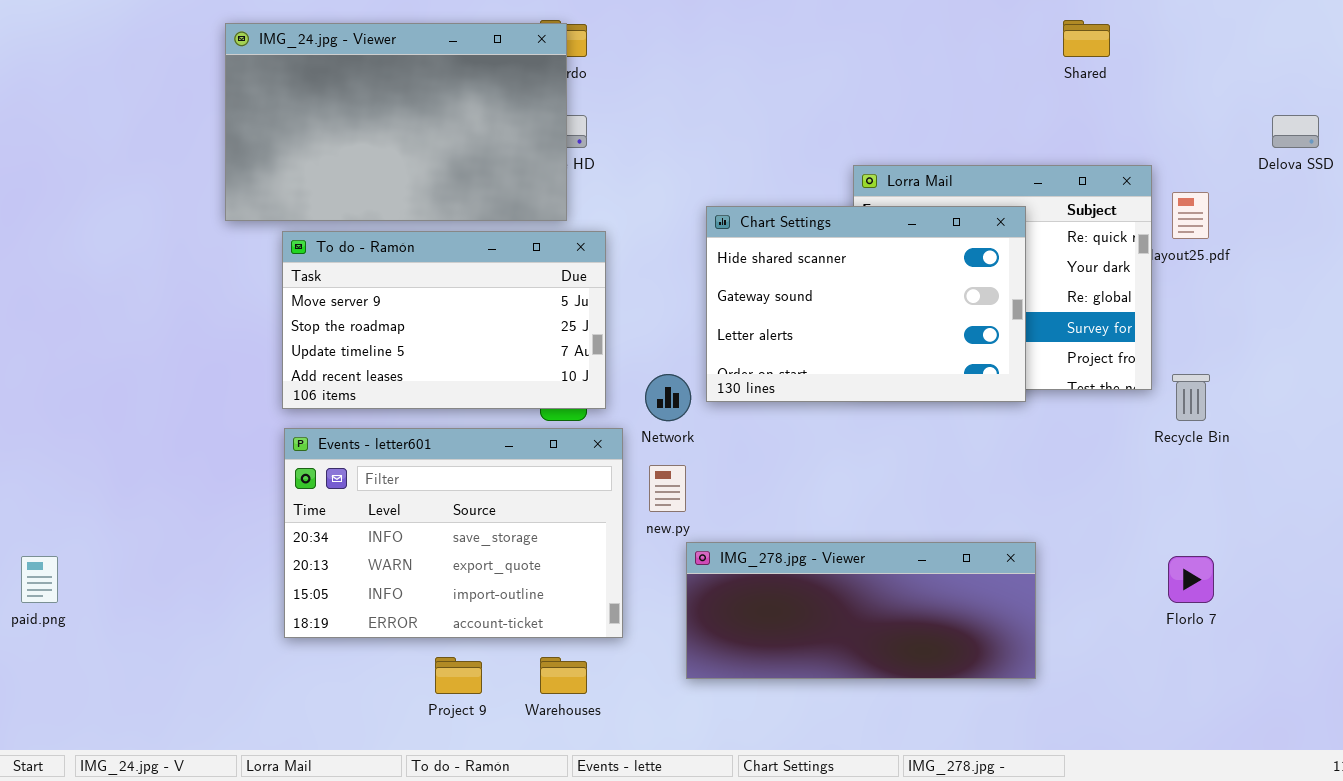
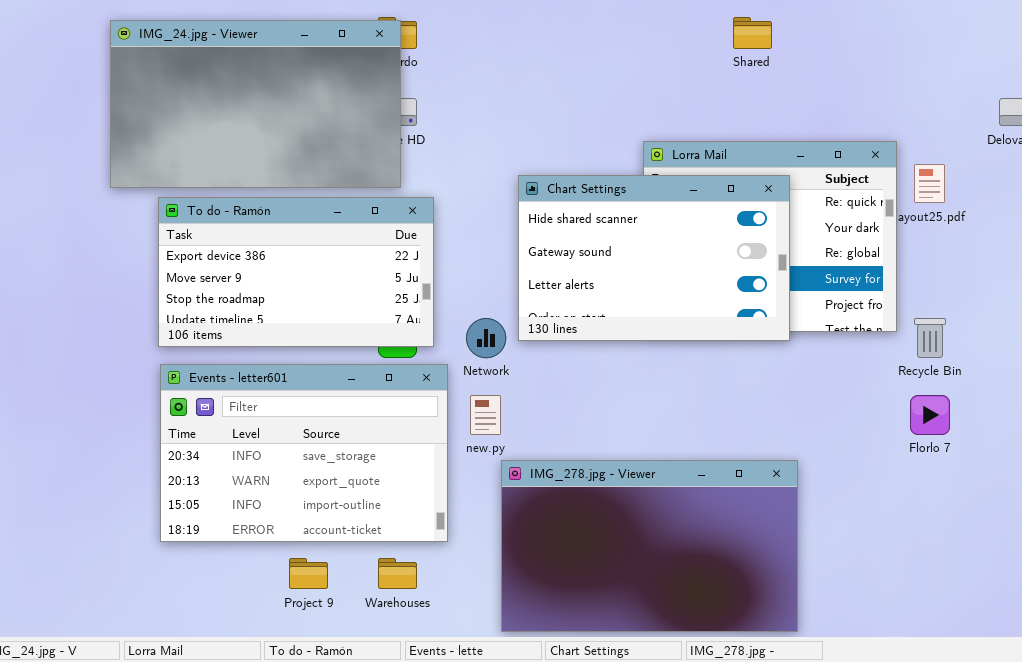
Shared: [1063,20,1110,57] -> [733,17,772,49], moved
To do - Ramón: [282,231,606,409] -> [158,197,434,347], scrolled up 1 row
IMG_278.jpg - Viewer: [686,542,1036,679] -> [501,460,798,632], resized
Florlo 7: [1168,556,1214,603] -> [910,395,950,435], moved

